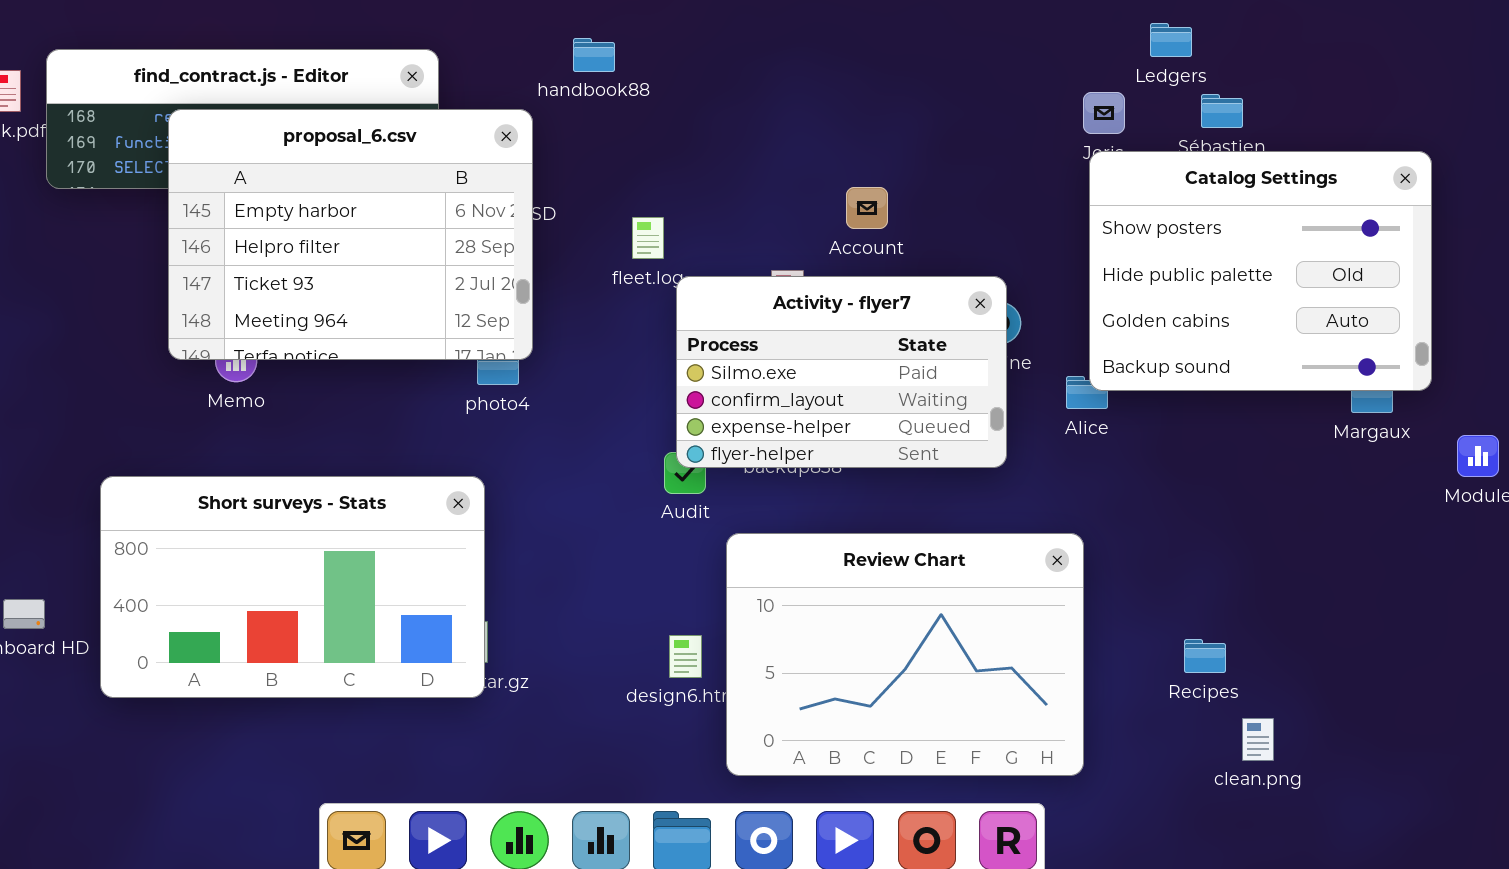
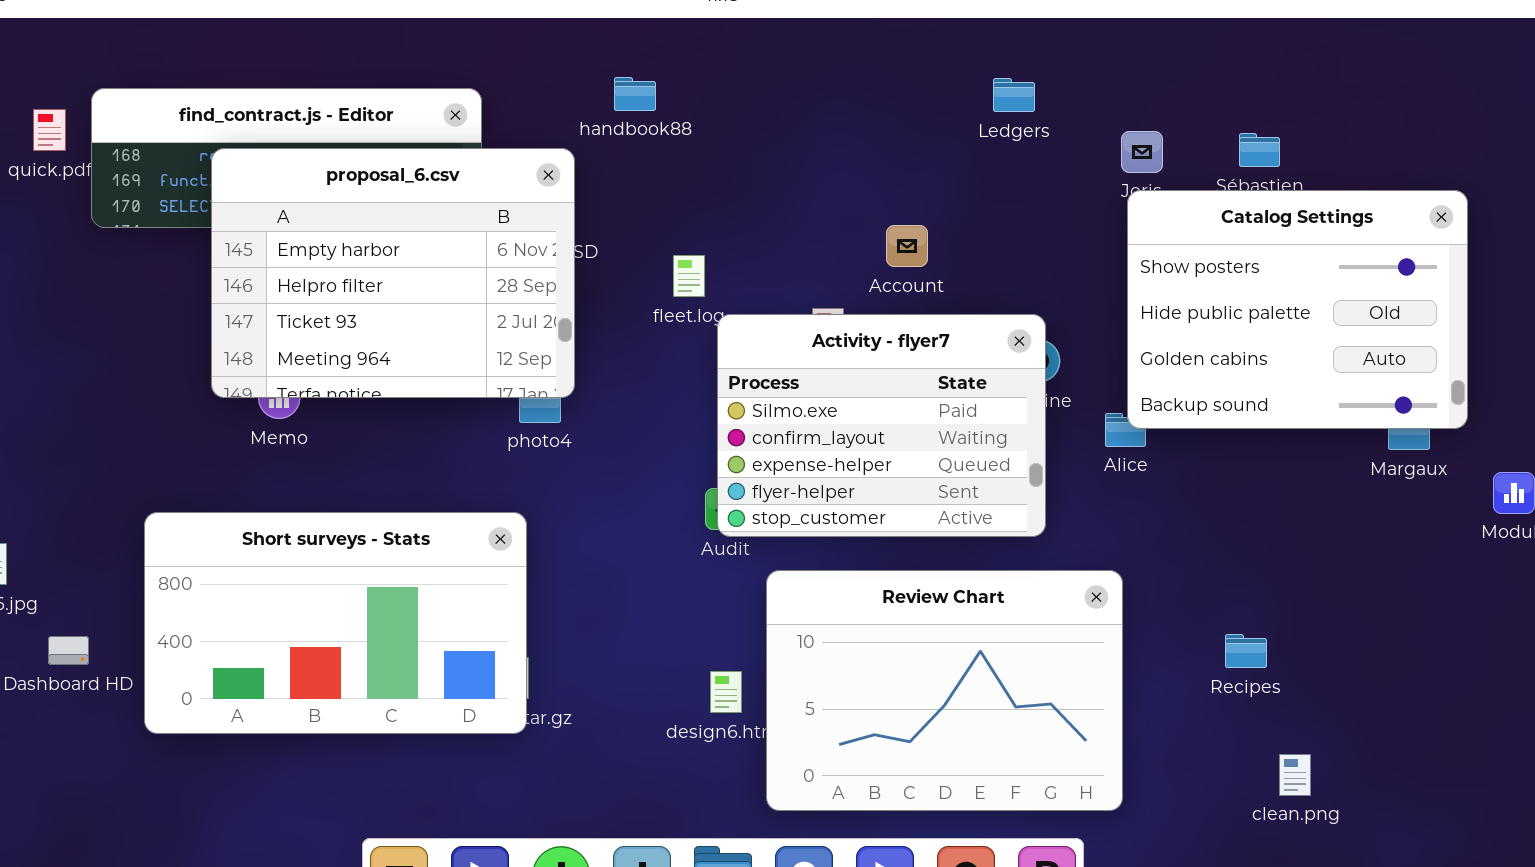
Ledgers: [1150,23,1192,57] -> [993,78,1035,112], moved
Activity - flyer7: [676,276,1007,468] -> [717,314,1046,537], resized
Recipes: [1184,639,1226,673] -> [1225,634,1267,668], moved

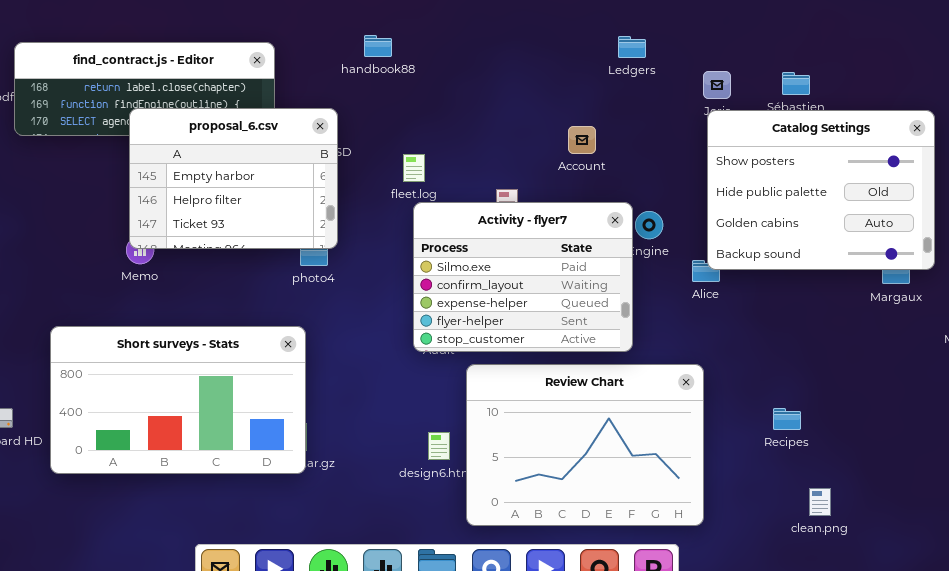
proposal_6.csv: [211,148,575,398] -> [129,108,338,249], resized
Account: [886,225,928,267] -> [568,126,596,154], moved
Activity - flyer7: [717,314,1046,537] -> [413,202,633,352], moved

